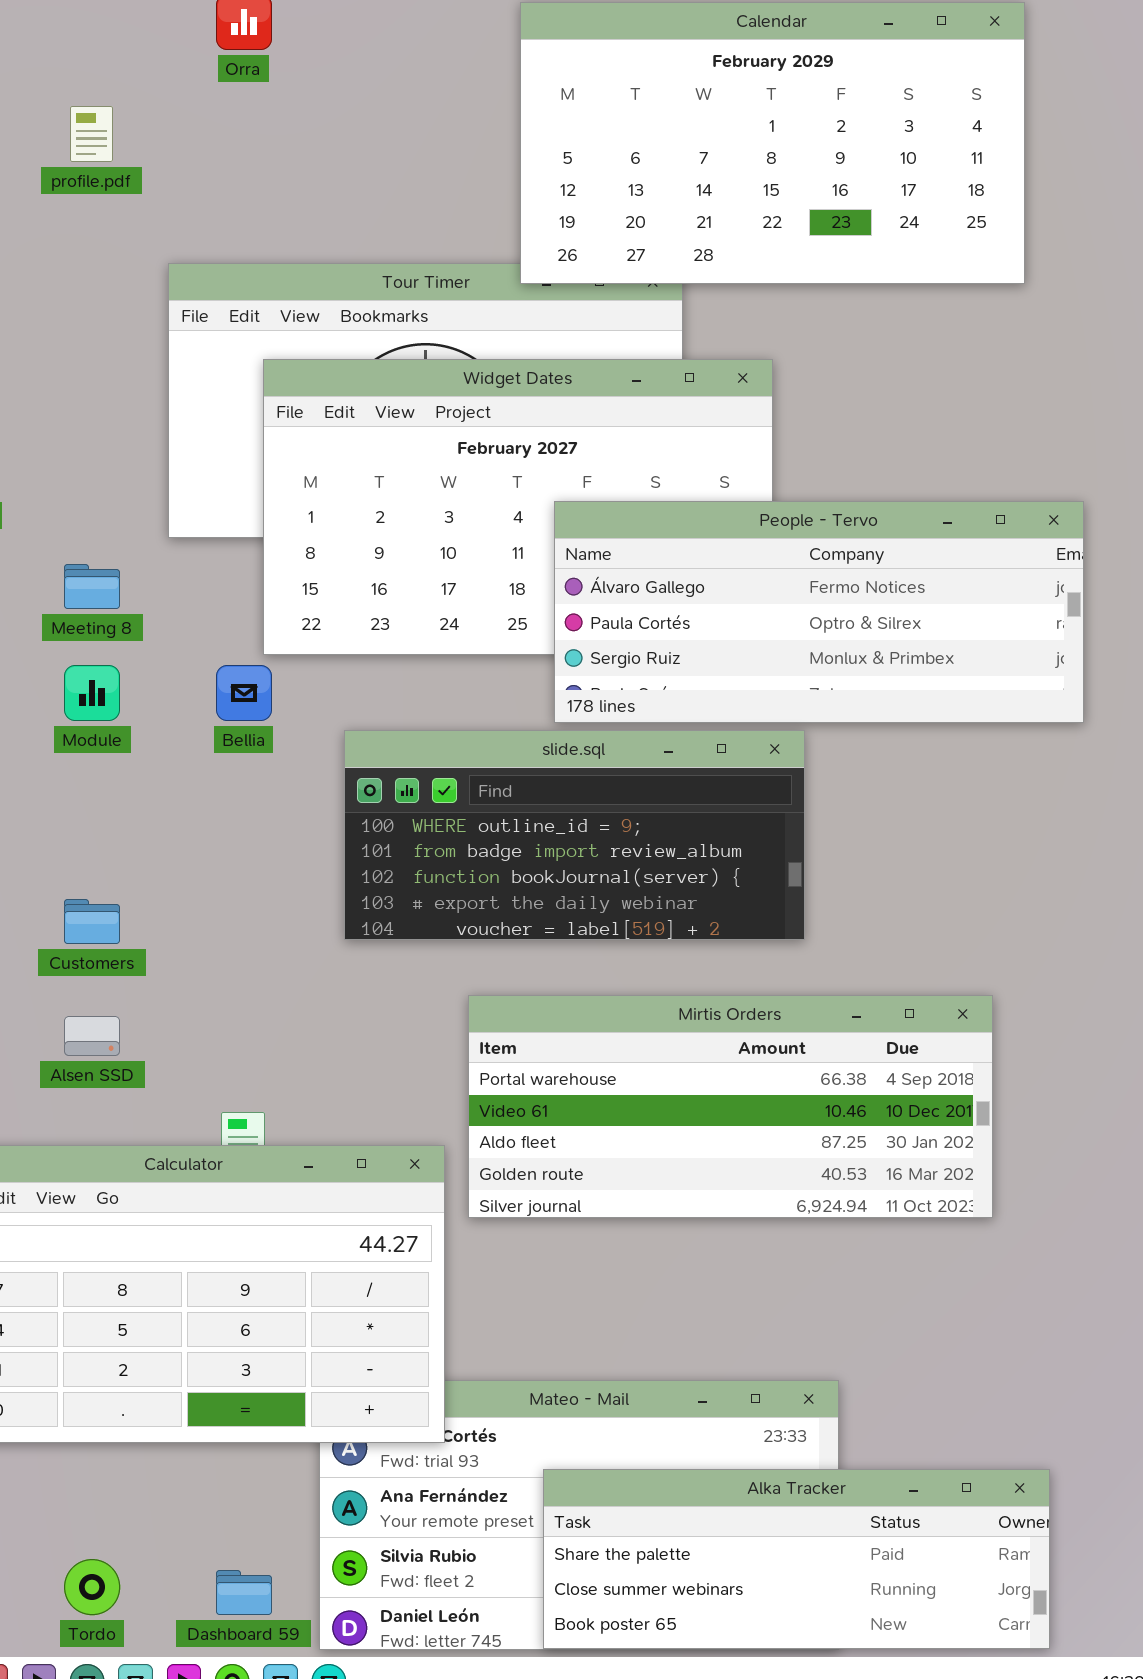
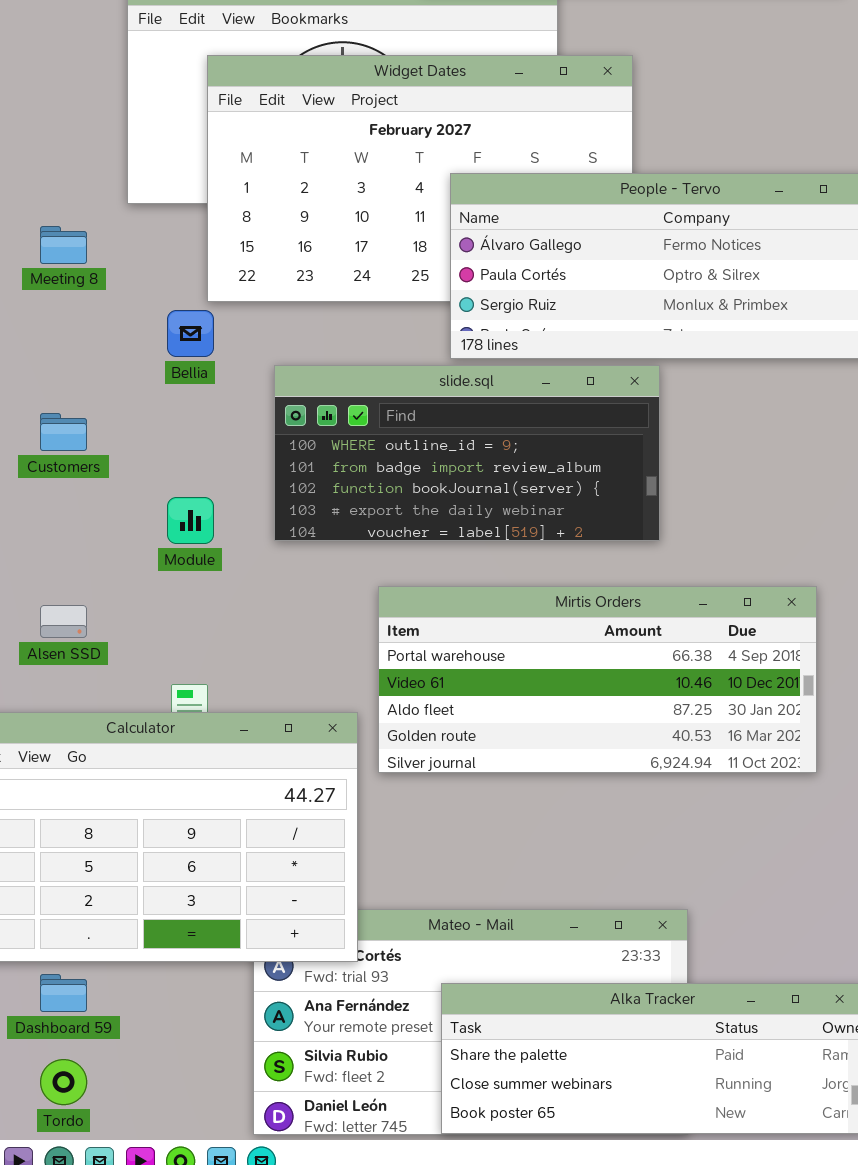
Module: [64,665,120,721] -> [167,497,214,544], moved
Customers: [64,899,120,944] -> [40,413,87,451], moved
Dashboard 59: [216,1570,272,1615] -> [40,974,87,1012], moved

